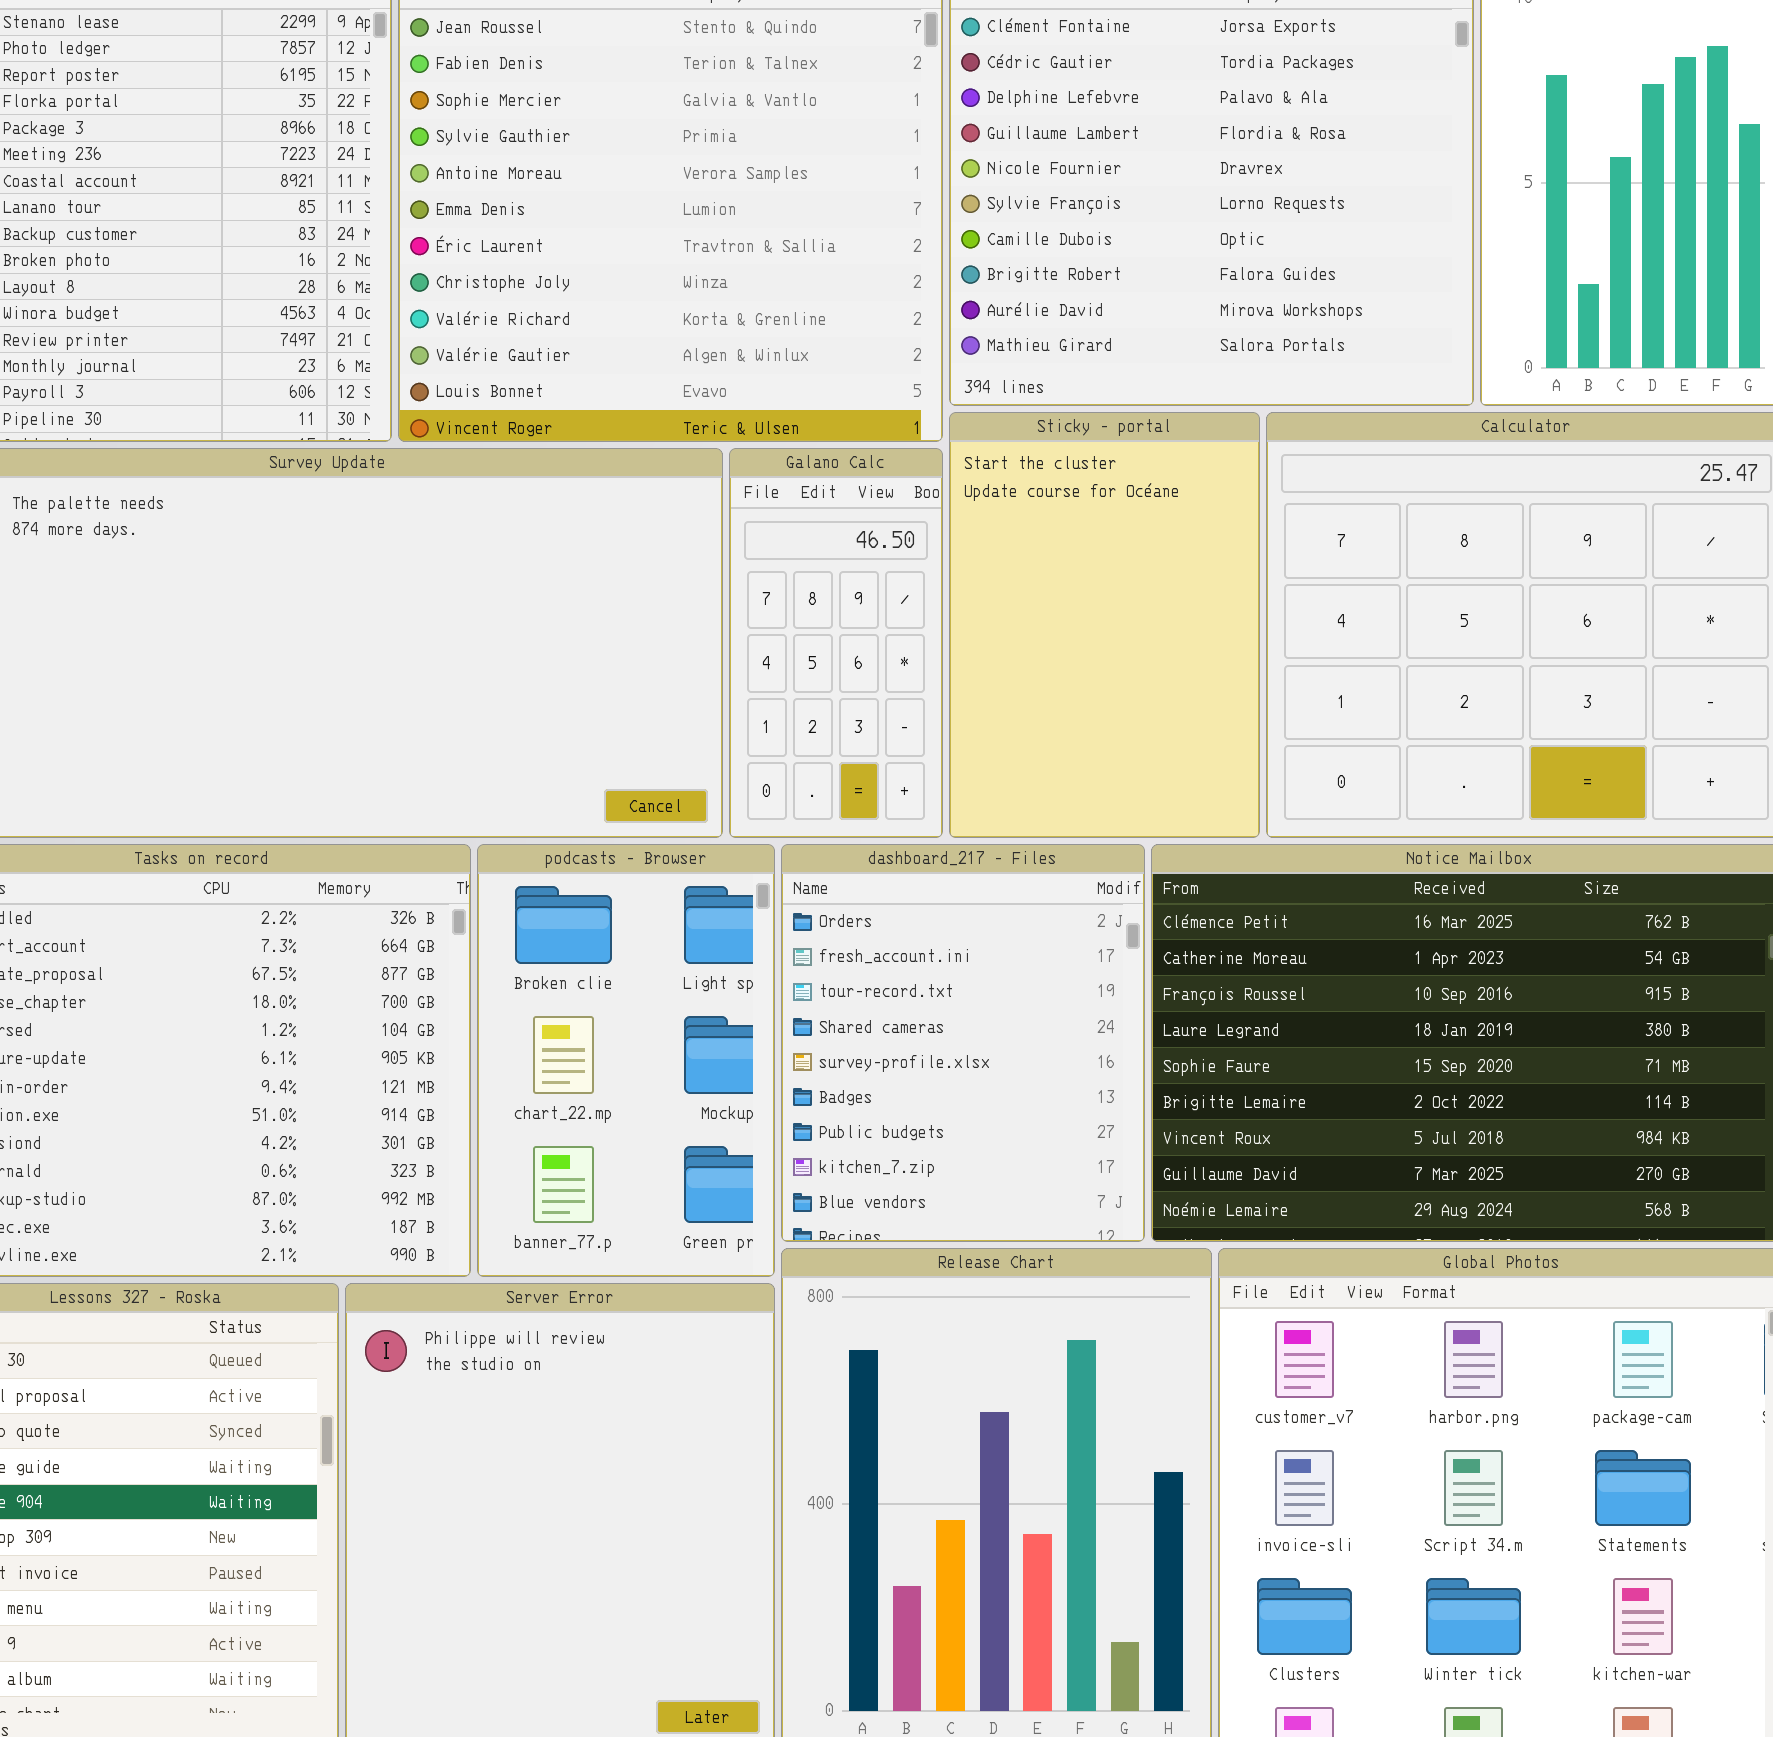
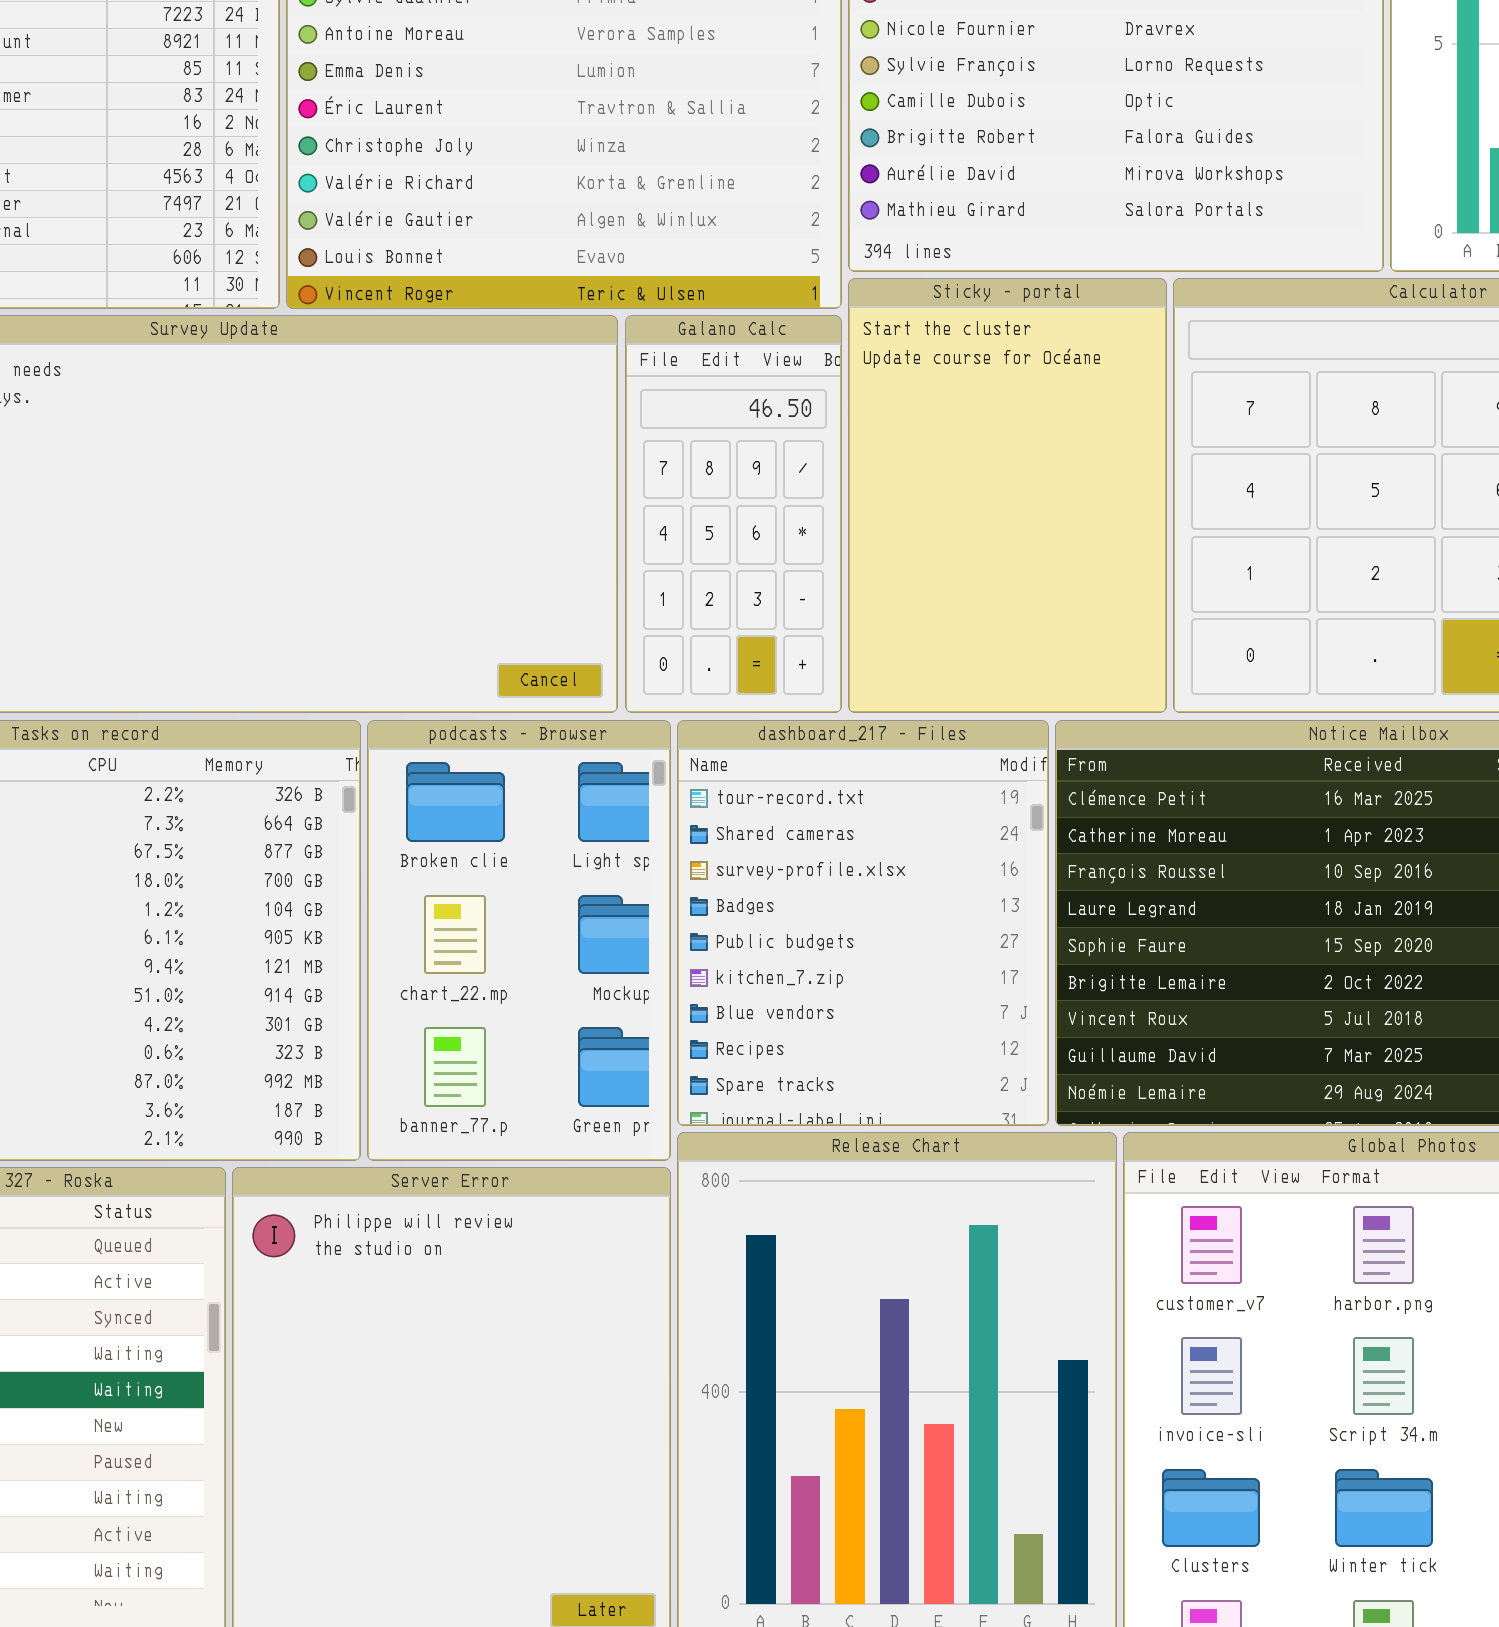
dashboard_217 - Files: [781,844,1145,1242] -> [677,720,1049,1126], scrolled down 2 rows

